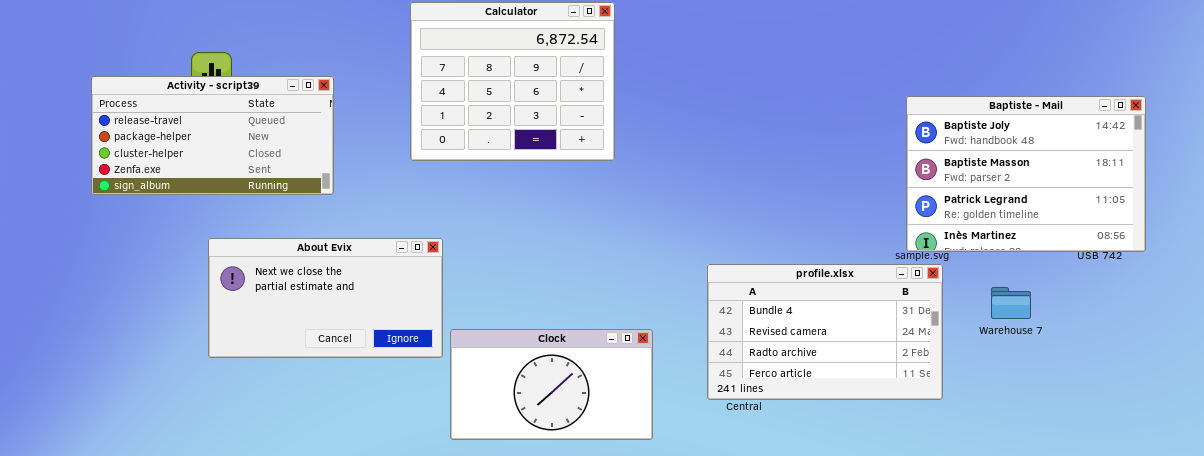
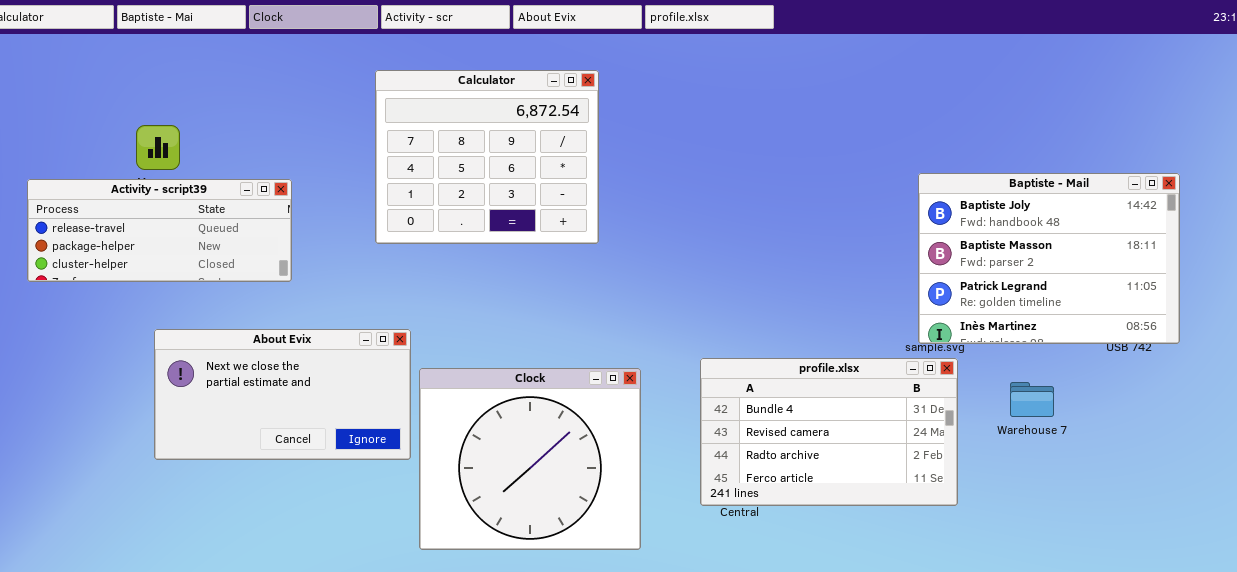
Activity - script39: [91,76,334,195] -> [27,179,292,282], resized
Clock: [450,329,653,440] -> [419,368,641,550], resized

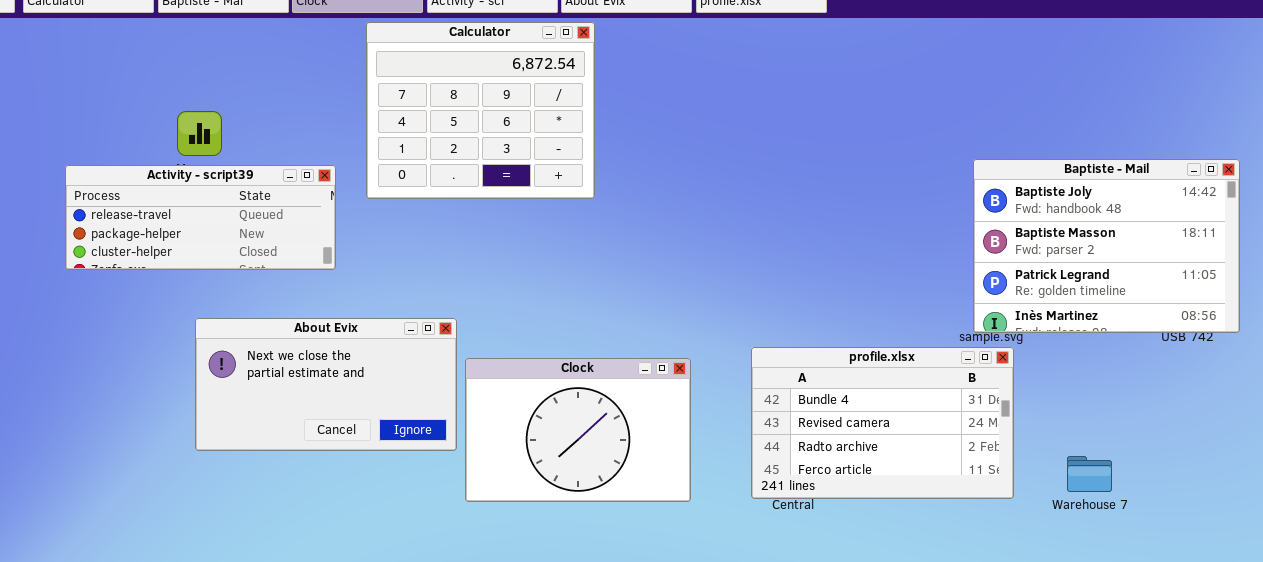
Calculator: [375,70,599,244] -> [366,22,595,199], moved
Clock: [419,368,641,550] -> [465,358,691,502], resized
Warehouse 7: [1010,382,1054,417] -> [1067,456,1112,492], moved

